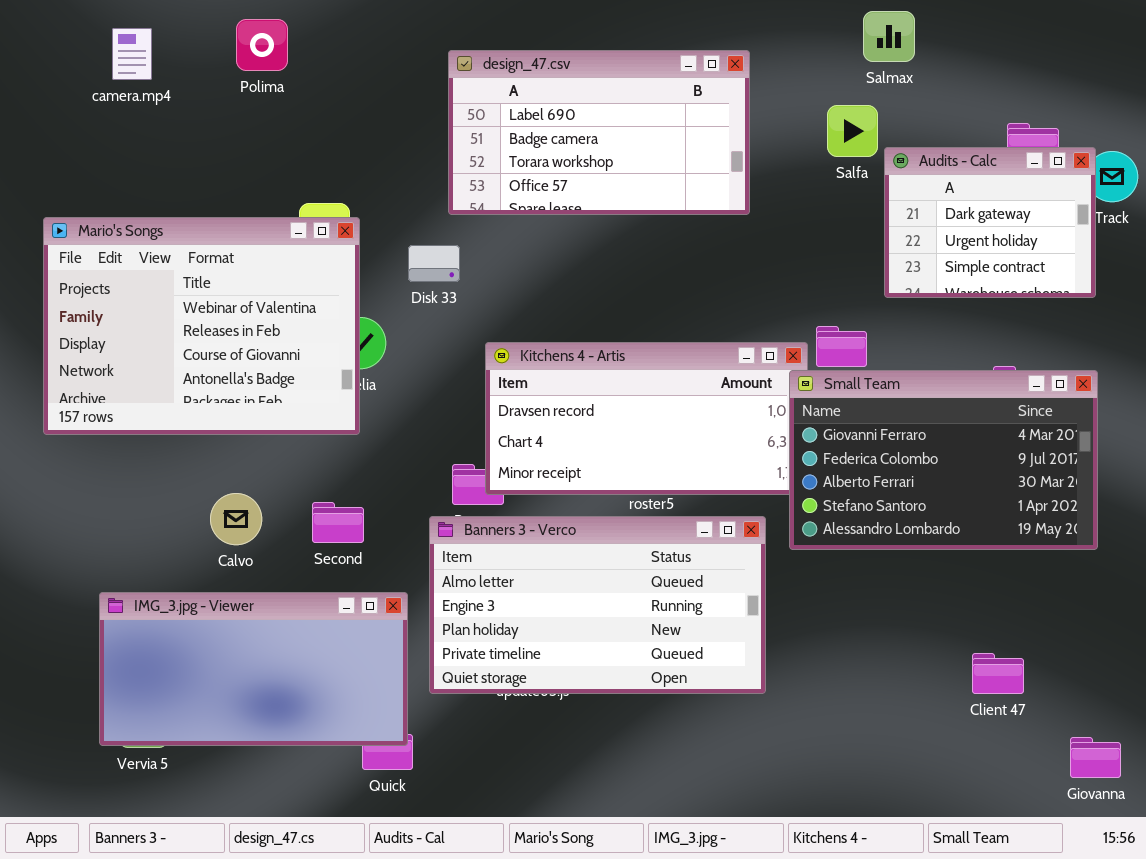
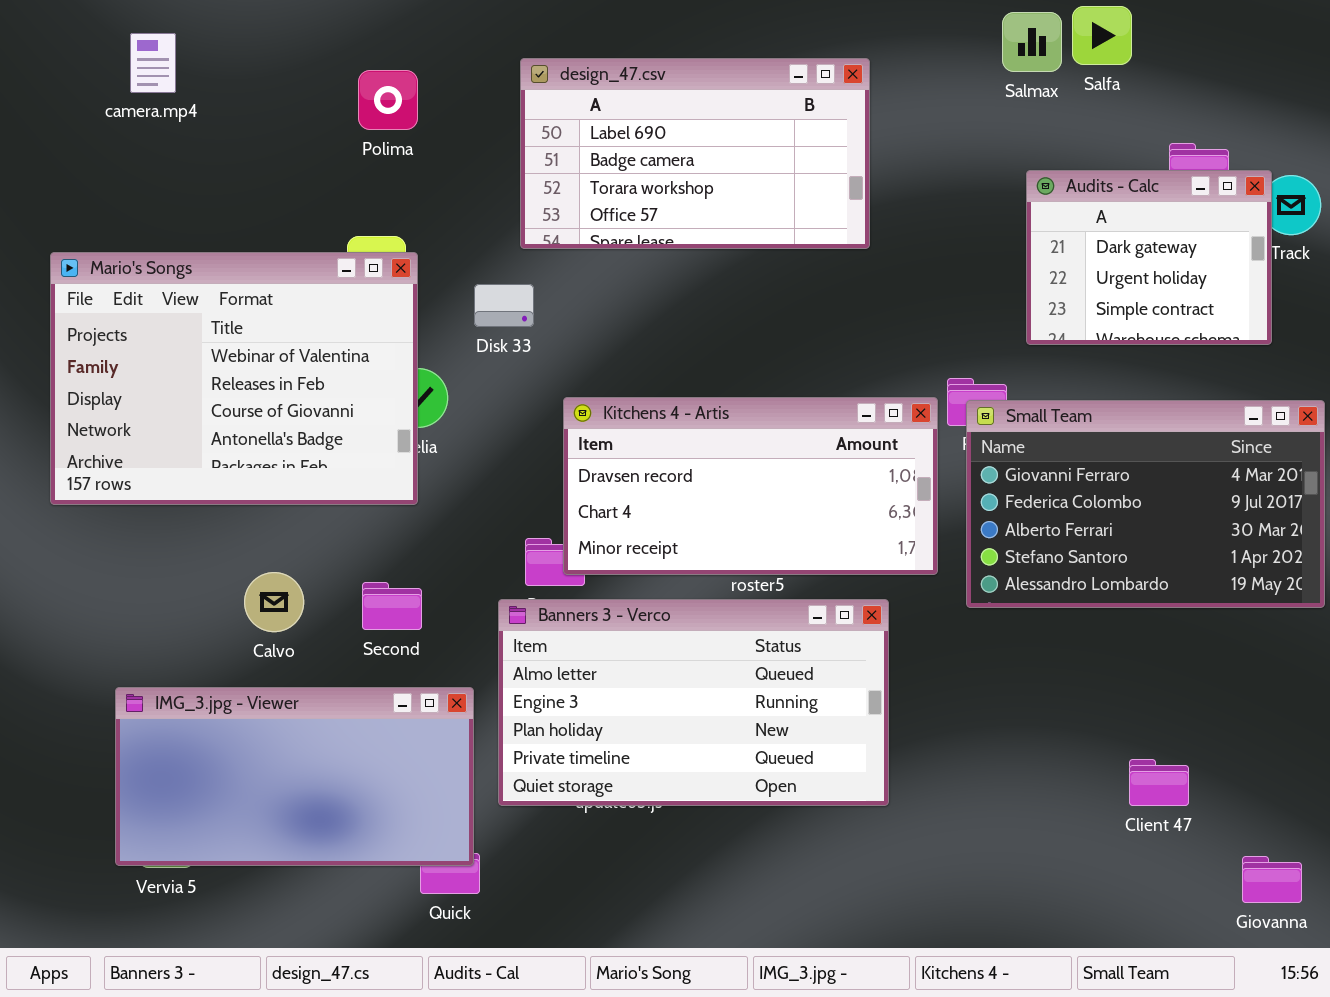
Polima: [236,19,288,71] -> [358,70,418,130], moved
Salfa: [827,105,878,157] -> [1072,6,1132,65], moved
Small Team: [789,370,1098,550] -> [966,400,1325,608], moved

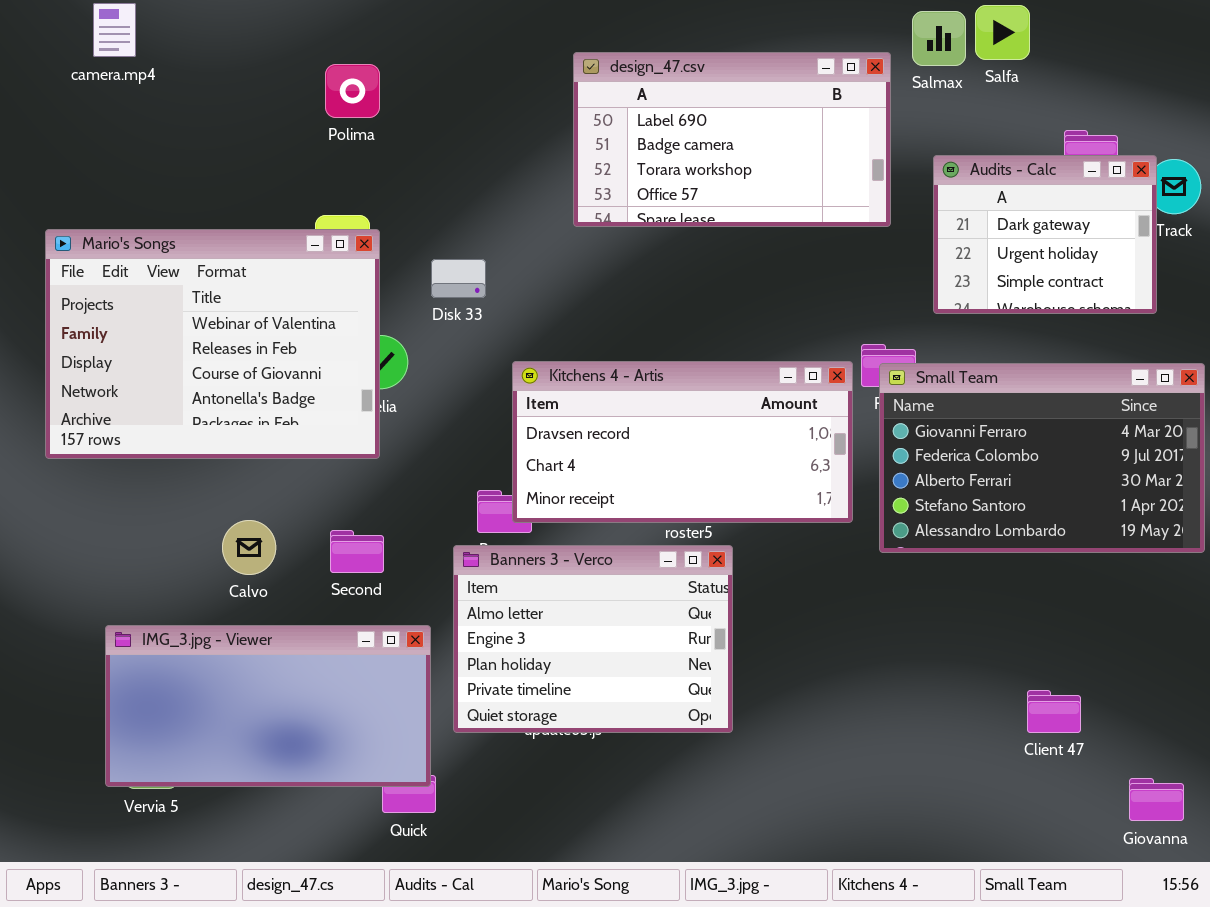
camera.mp4: [130,33,176,93] -> [93,3,136,57], moved
design_47.csv: [520,58,870,249] -> [573,52,891,227], moved
Banners 3 - Verco: [498,599,889,806] -> [453,545,733,733], resized

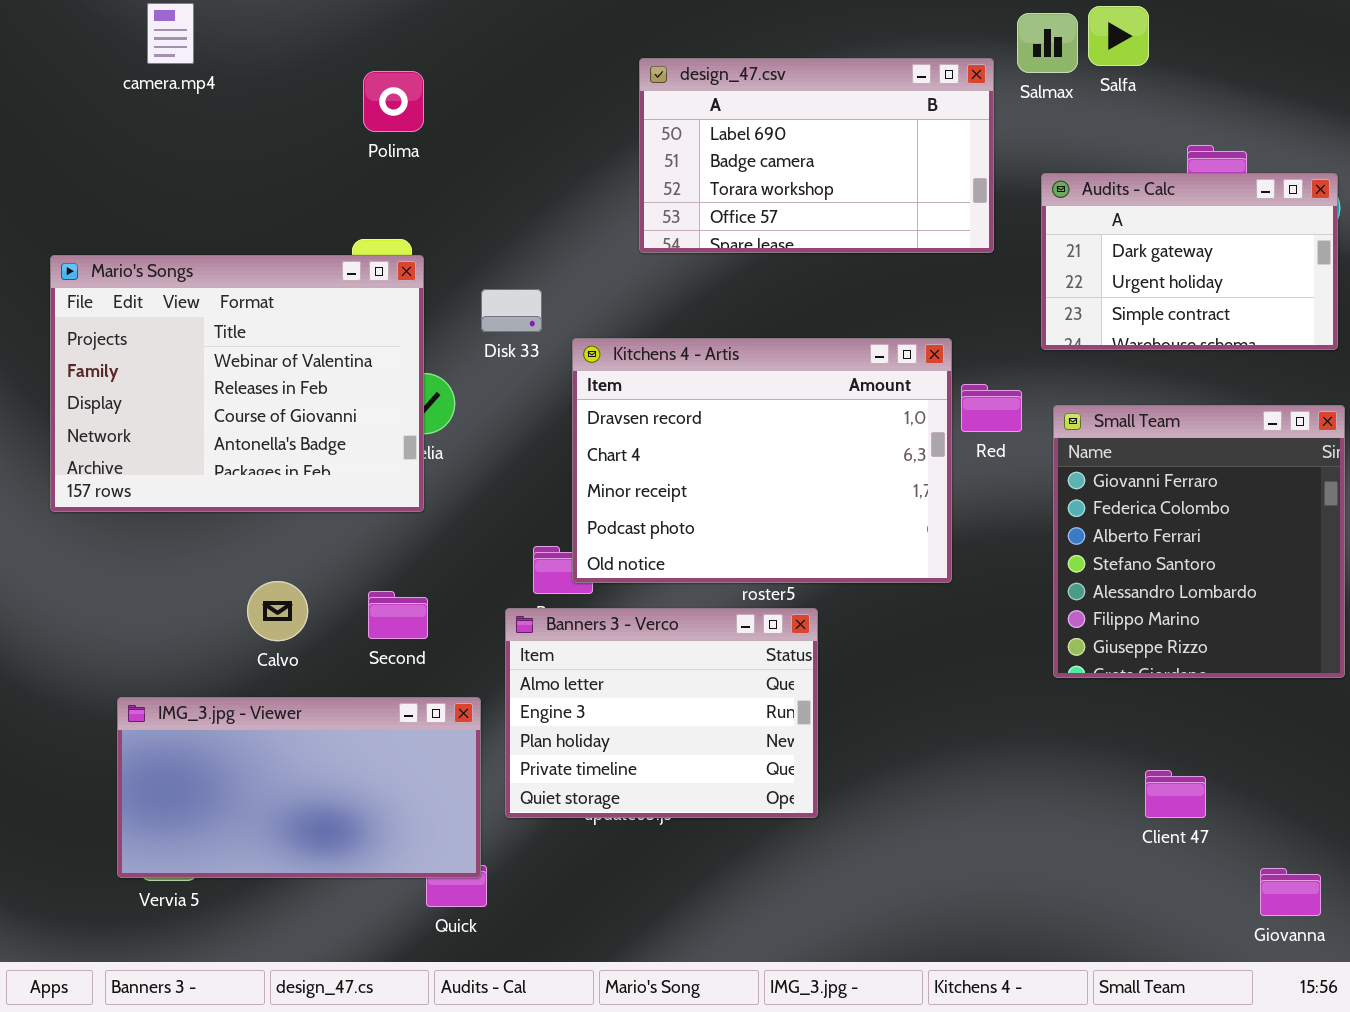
camera.mp4: [93,3,136,57] -> [147,3,194,64], moved
Audits - Calc: [933,155,1157,314] -> [1041,173,1338,350], resized
Kitchens 4 - Artis: [512,361,853,523] -> [572,338,952,583], resized
Small Team: [879,363,1205,553] -> [1053,405,1345,678], resized

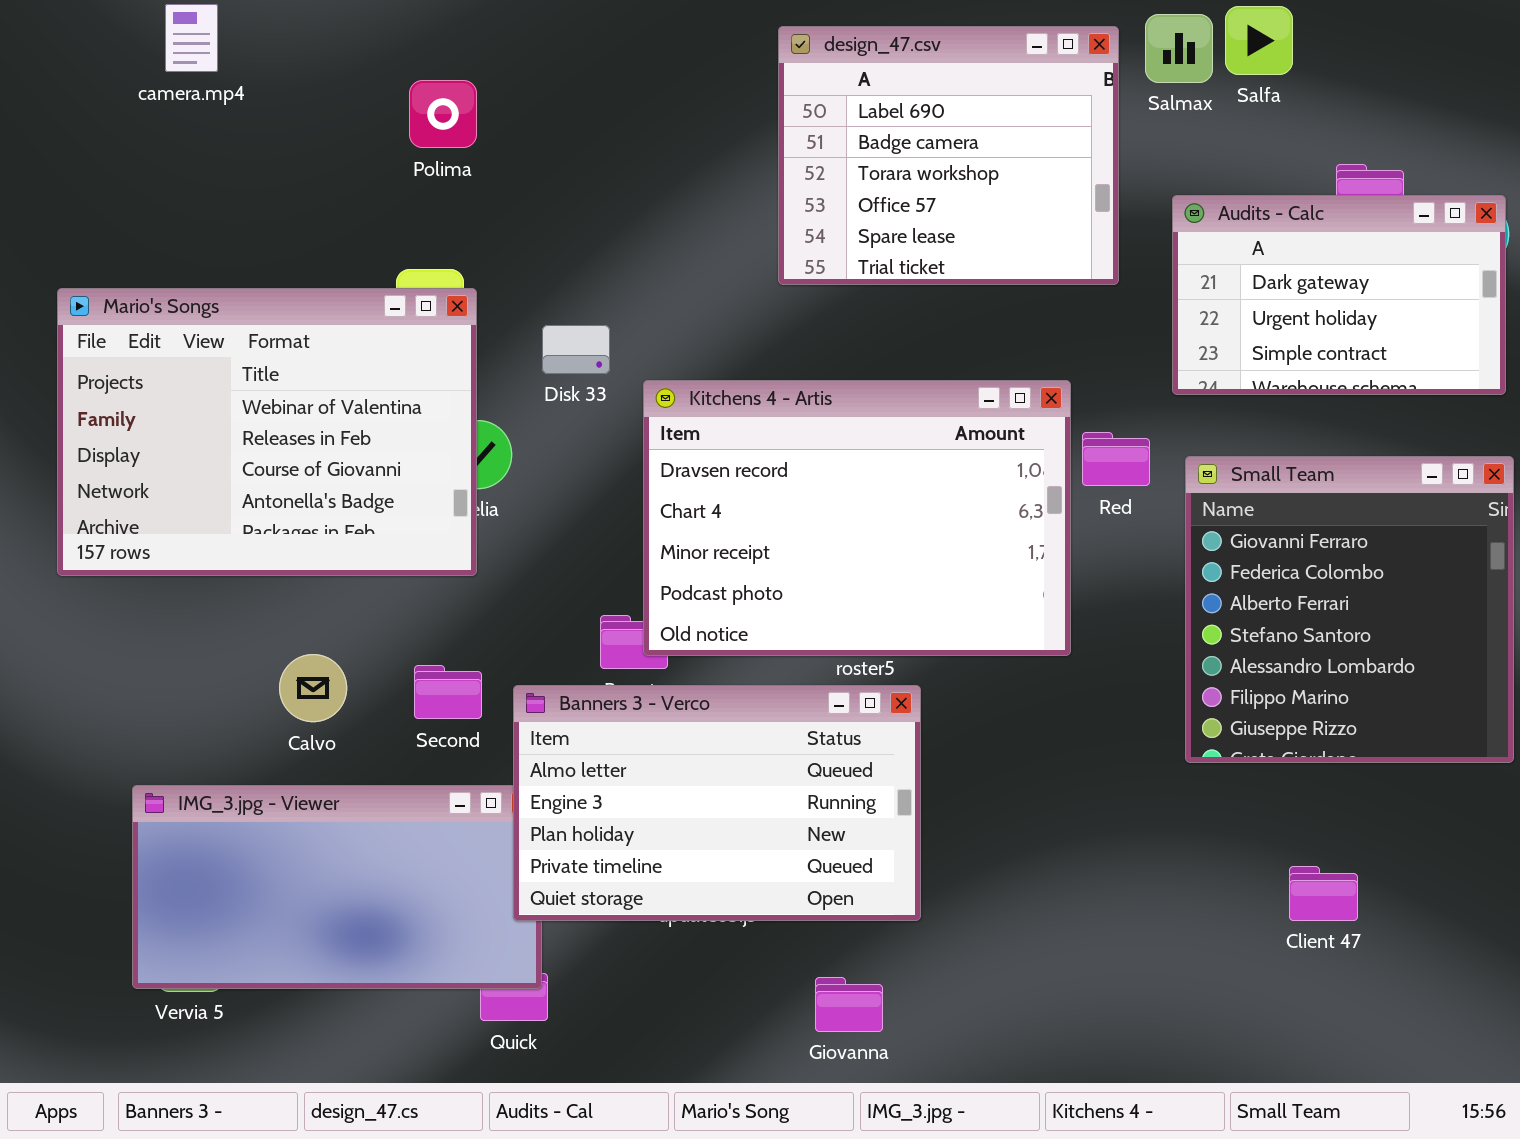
design_47.csv: [639,58,994,253] -> [778,26,1119,285], resized
Banners 3 - Verco: [505,608,818,818] -> [513,685,921,921], resized
Giovanna: [1260,868,1321,916] -> [815,977,883,1032], moved

